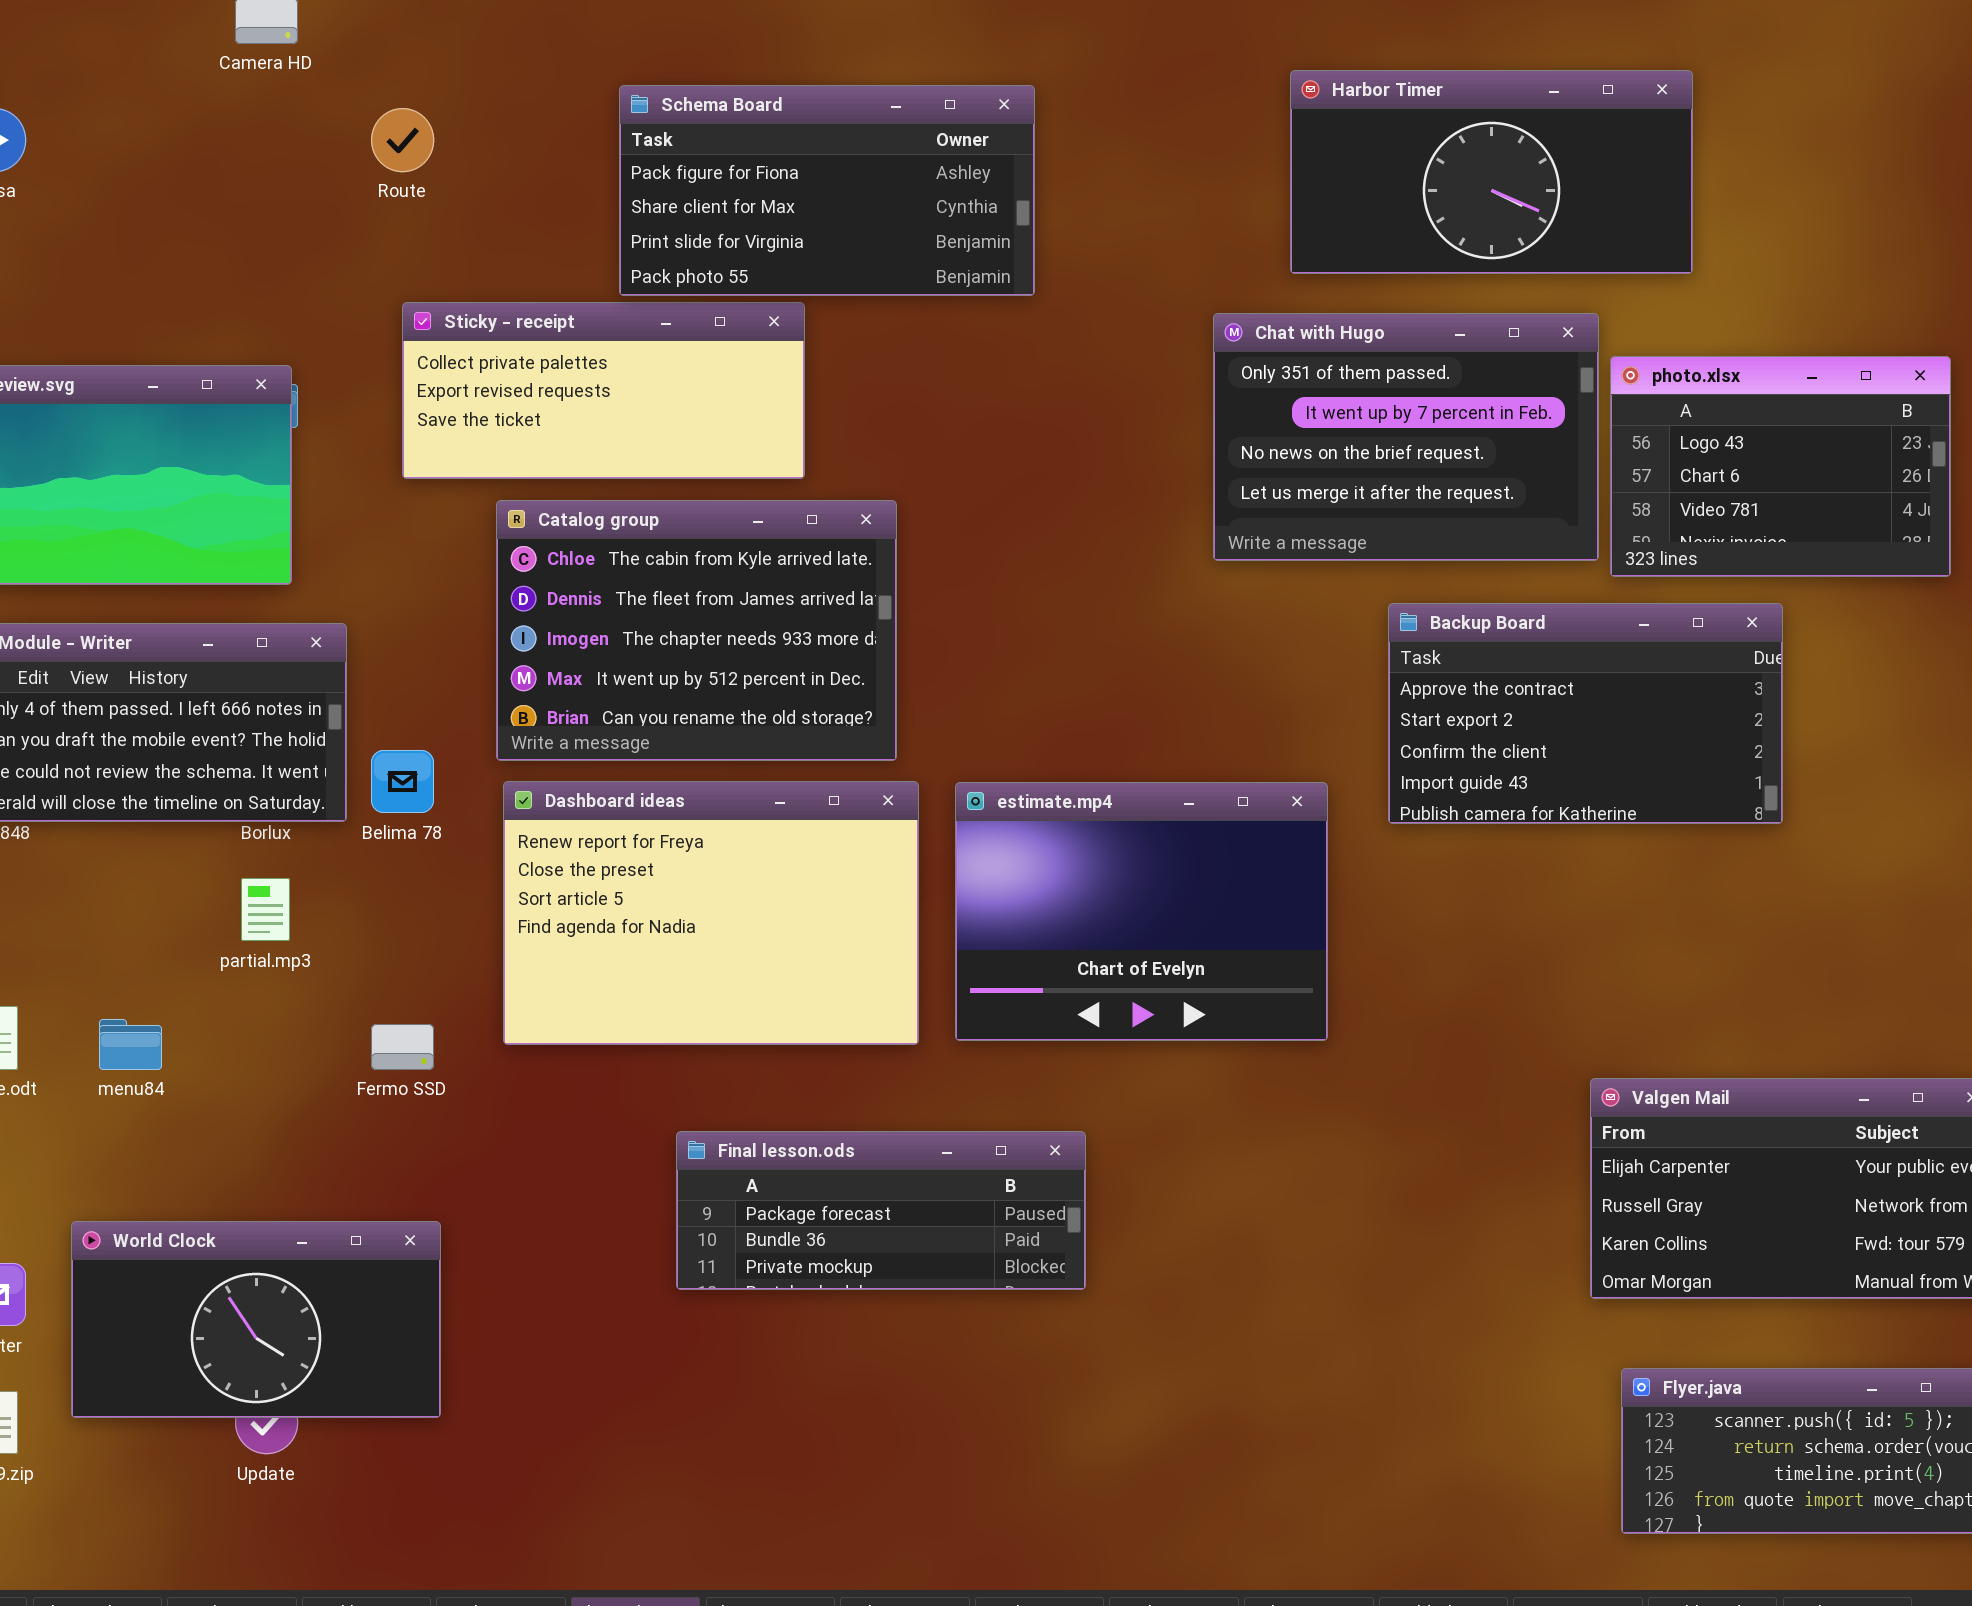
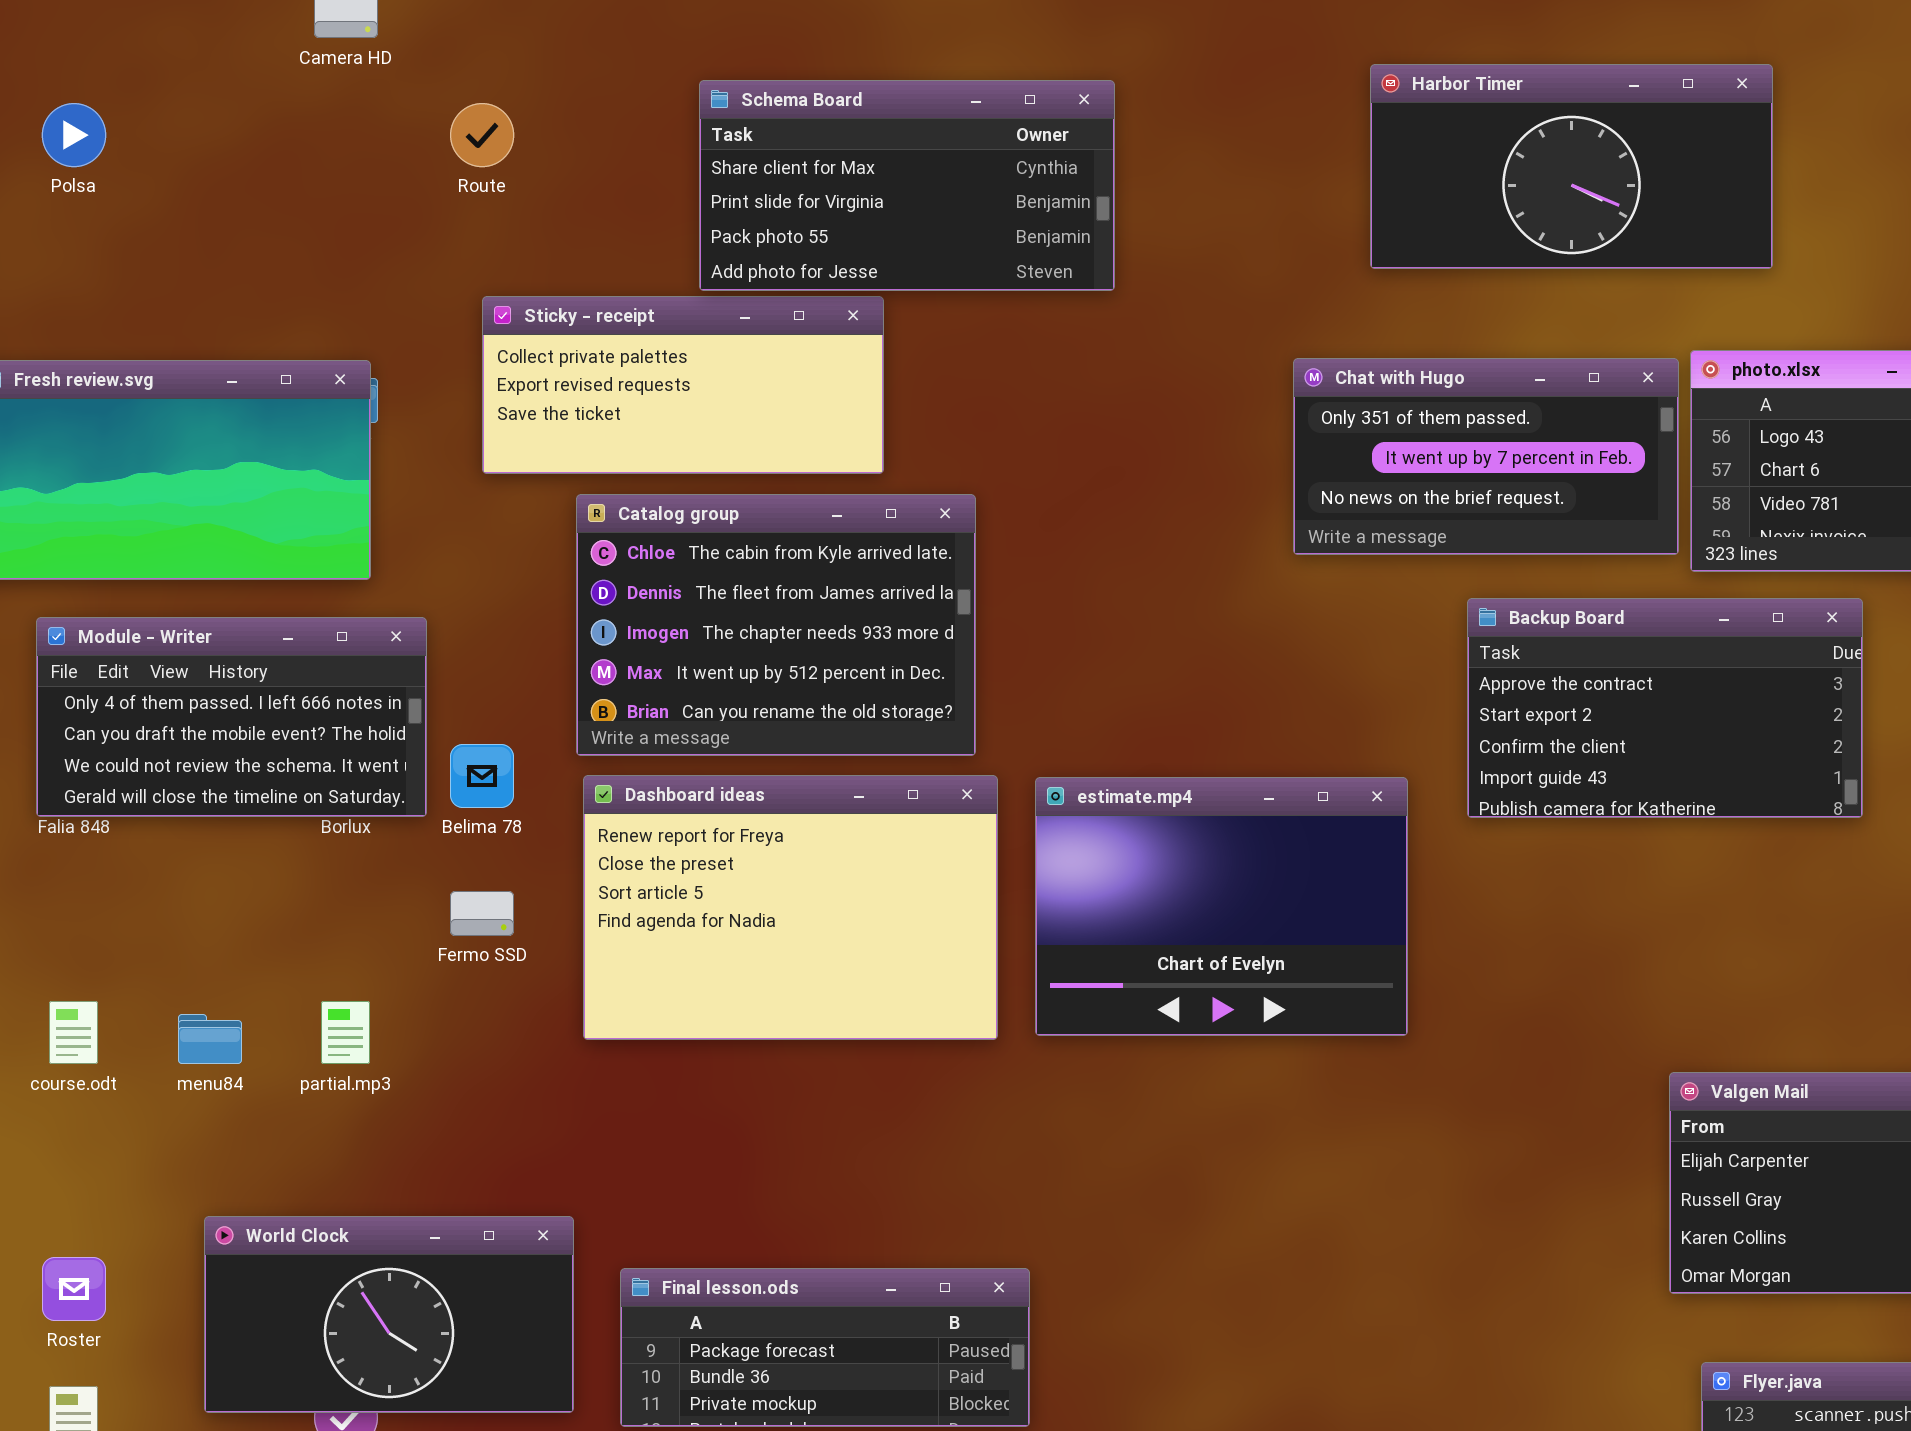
Schema Board: [619,85,1035,296] -> [699,80,1115,291], scrolled down 1 row
Chat with Hugo: [1213,313,1599,561] -> [1293,358,1679,555], resized
partial.mp3: [241,878,290,941] -> [321,1001,370,1064], moved
Fermo SSD: [371,1024,434,1070] -> [450,891,514,936], moved
Final lesson.ods: [676,1131,1086,1290] -> [620,1268,1030,1427], moved
World Clock: [71,1221,441,1418] -> [204,1216,574,1413], moved

